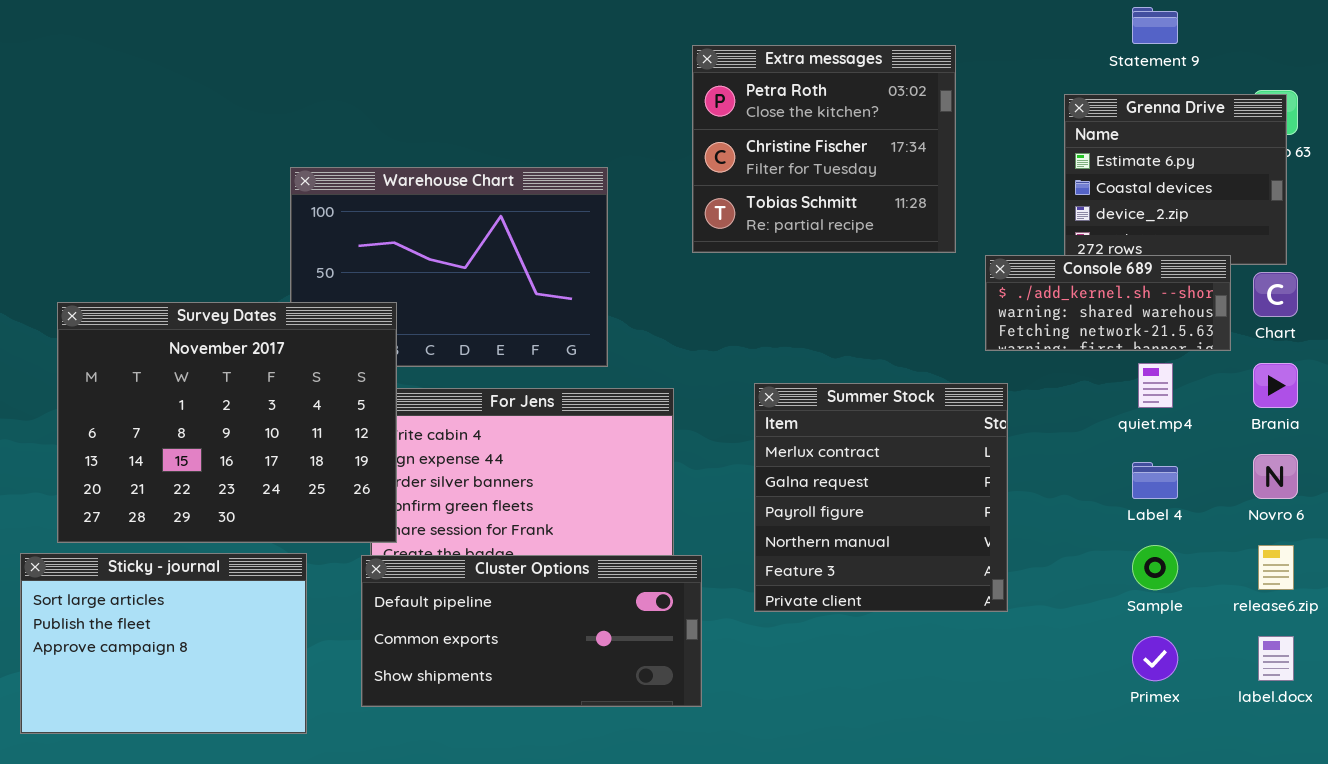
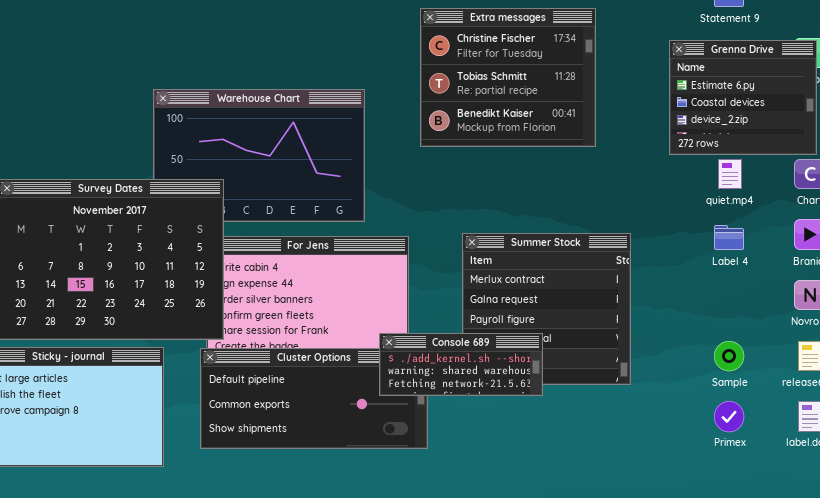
Extra messages: [692,45,956,253] -> [420,8,596,147], scrolled down 1 row
Console 689: [985,255,1231,351] -> [379,333,543,396], moved
quiet.mp4: [1138,363,1173,408] -> [718,159,742,189], moved
Label 4: [1132,462,1178,499] -> [714,225,744,250], moved

